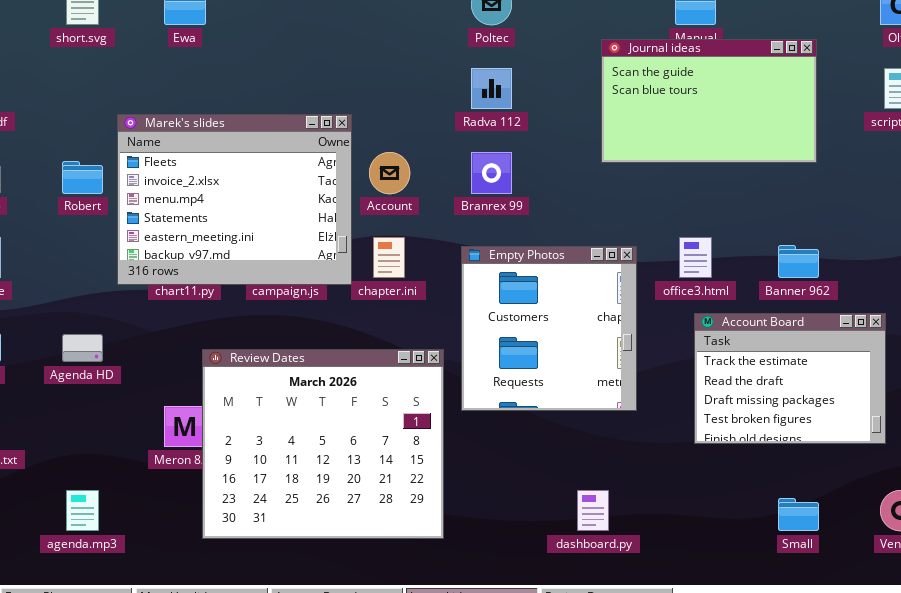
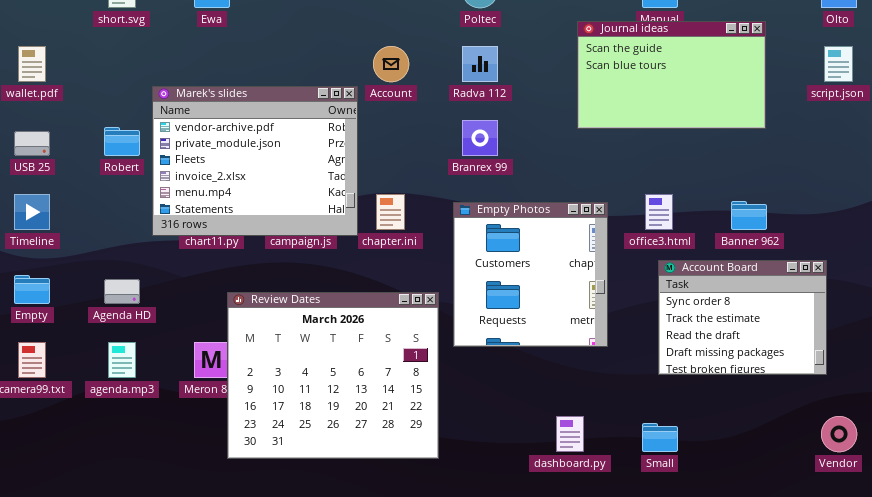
Marek's slides: [117,114,352,285] -> [152,86,358,236], scrolled up 2 rows
Account: [369,152,410,194] -> [373,46,409,82], moved
Account Board: [694,313,886,444] -> [658,260,827,375], scrolled up 1 row
agenda.mp3: [66,490,99,531] -> [108,342,136,378], moved
Small: [778,498,819,531] -> [642,423,678,452], moved

